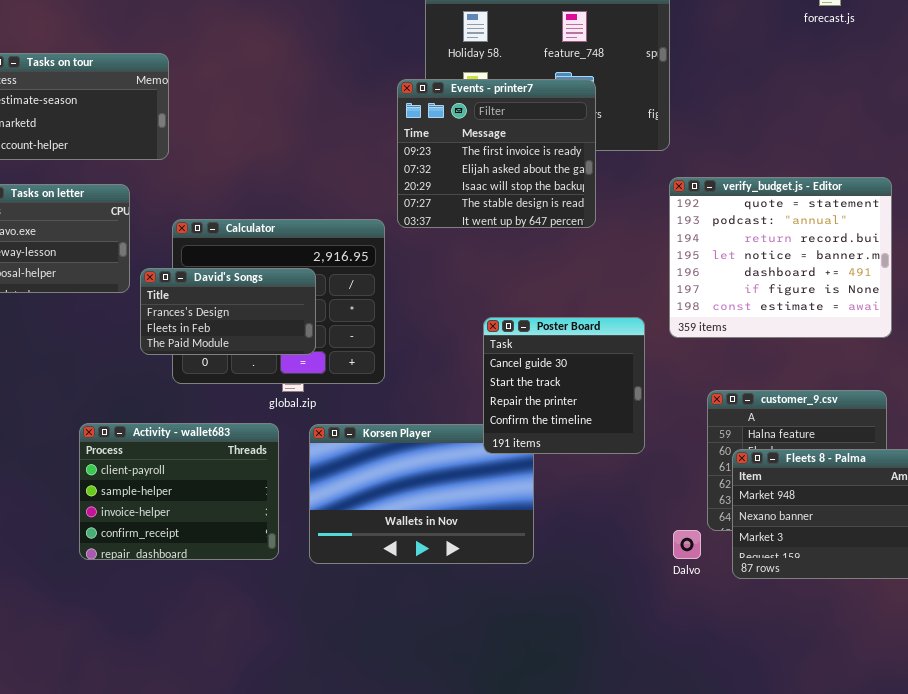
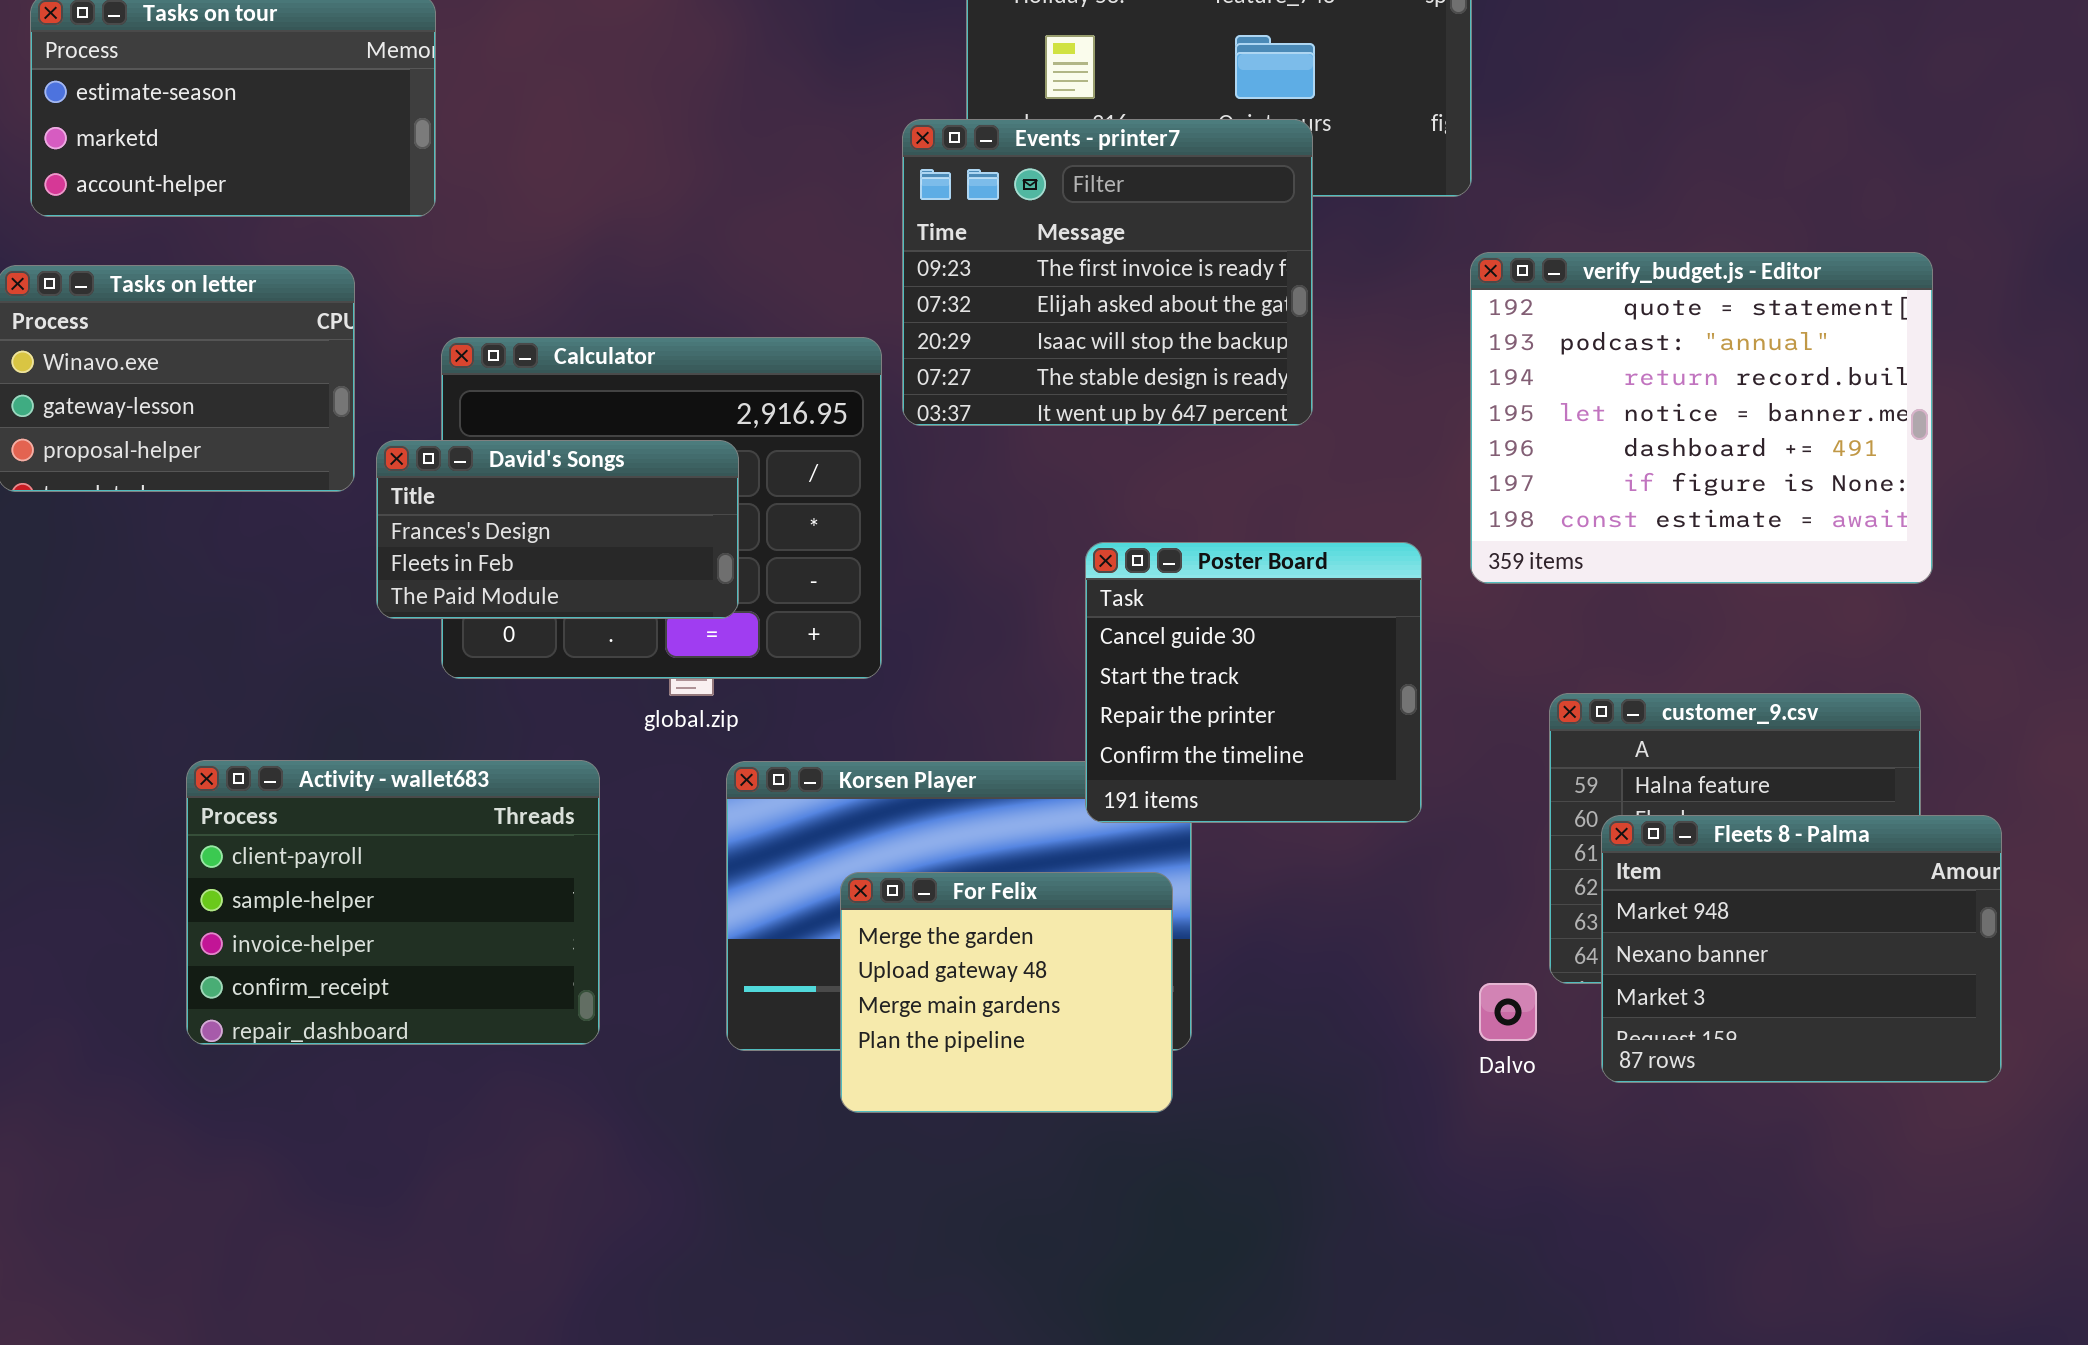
Events - printer7: [397,79,596,228] -> [902,119,1313,426], moved
Activity - wallet683: [79,423,279,560] -> [186,760,600,1045], moved
For Felix: none -> [840,872,1173,1113], opened

